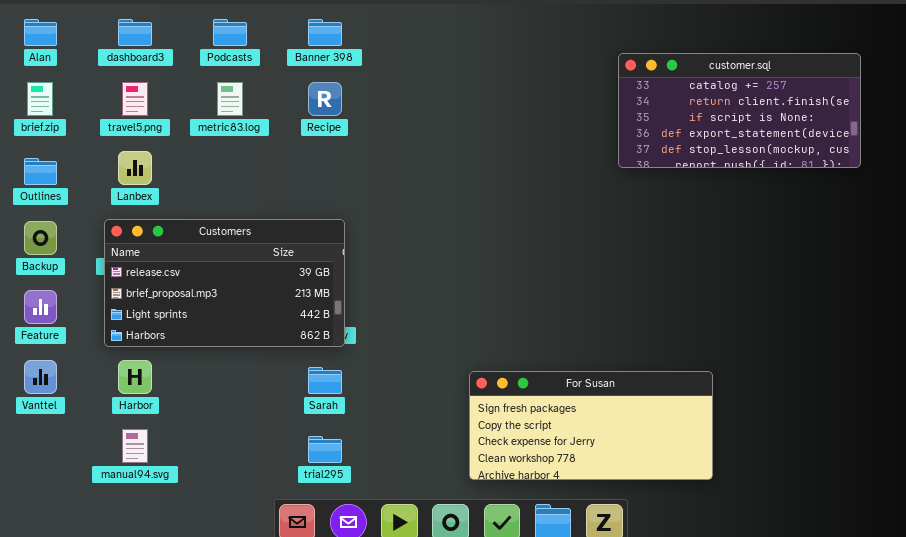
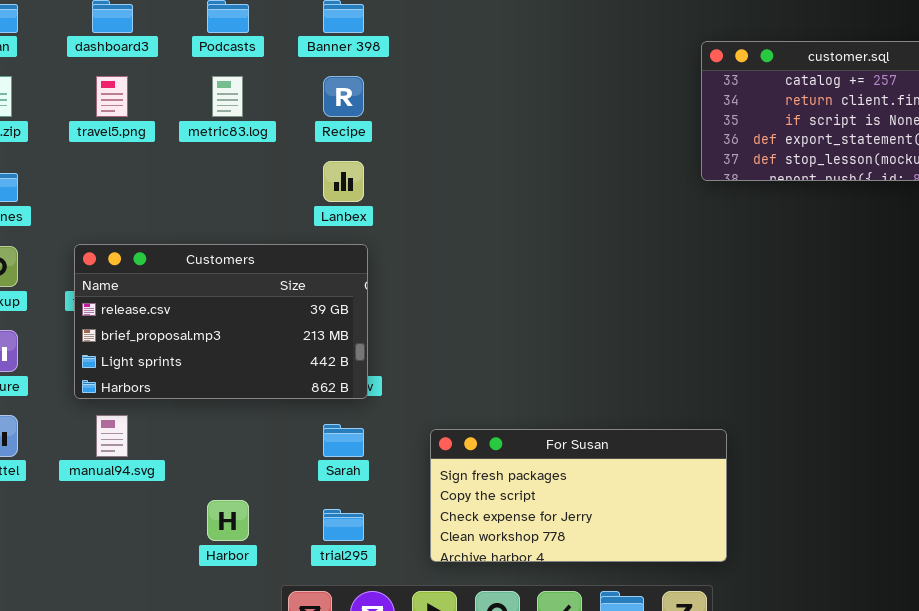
Lanbex: [118,151,152,185] -> [323,161,364,202], moved
Harbor: [118,360,152,394] -> [207,500,249,541], moved
For Susan: [469,371,713,480] -> [430,429,727,562], moved
manual94.svg: [122,429,148,463] -> [96,415,128,457], moved

